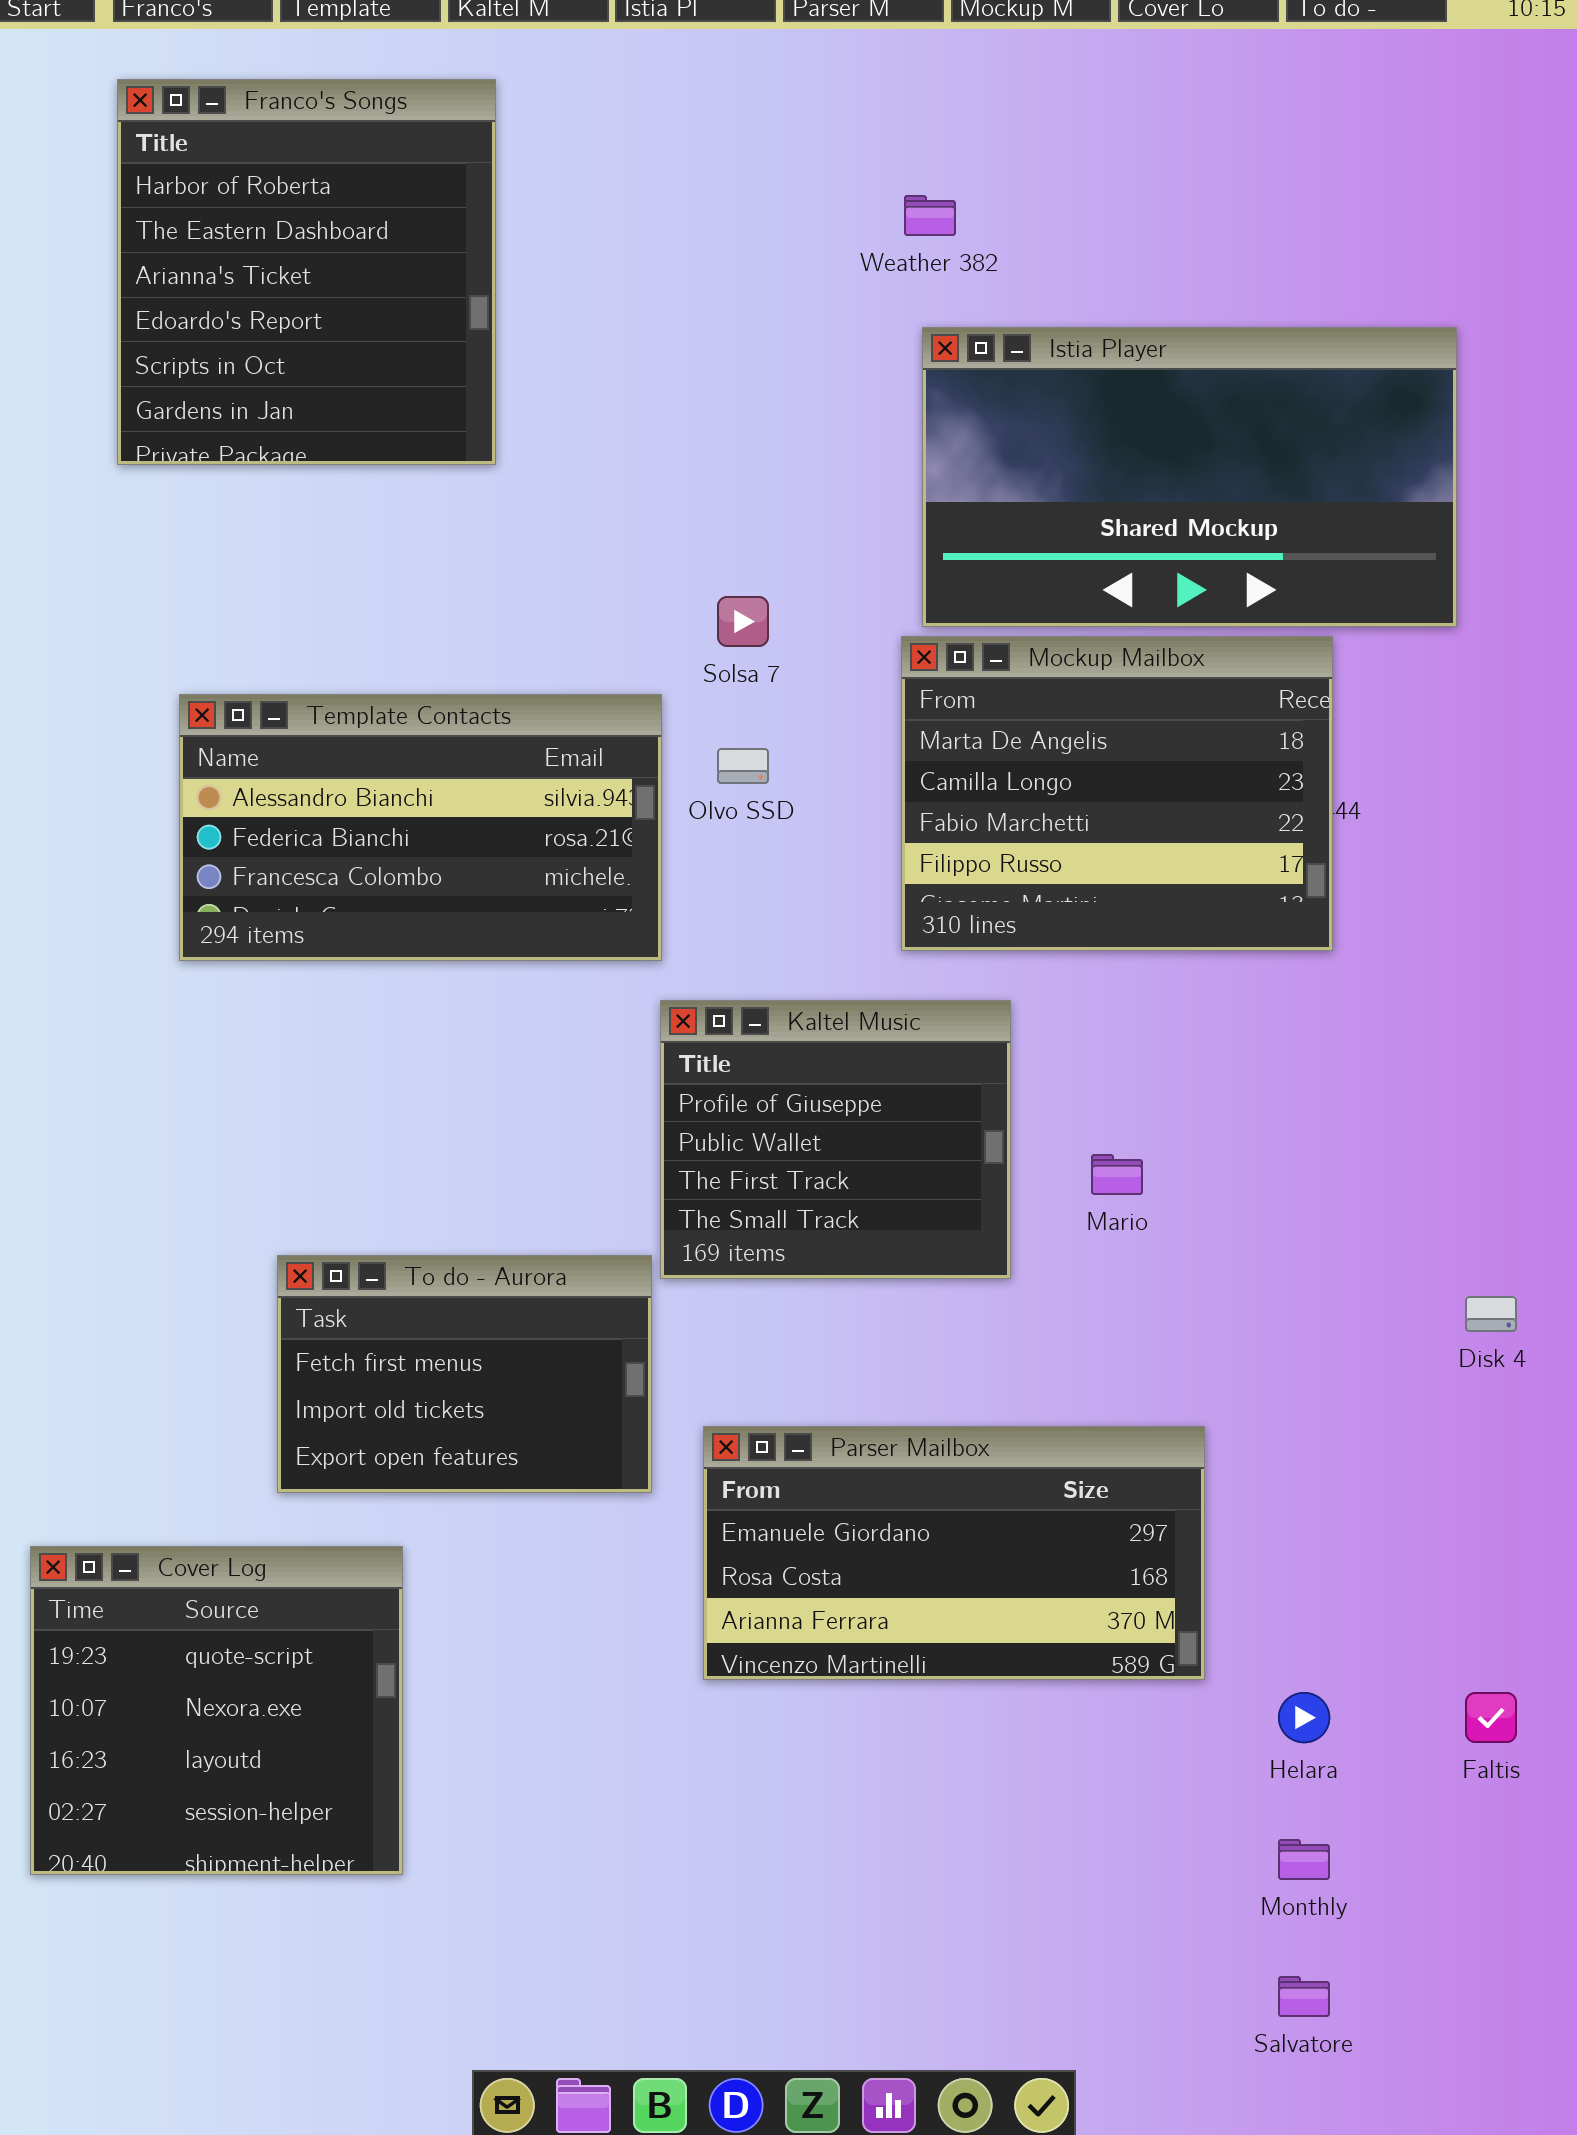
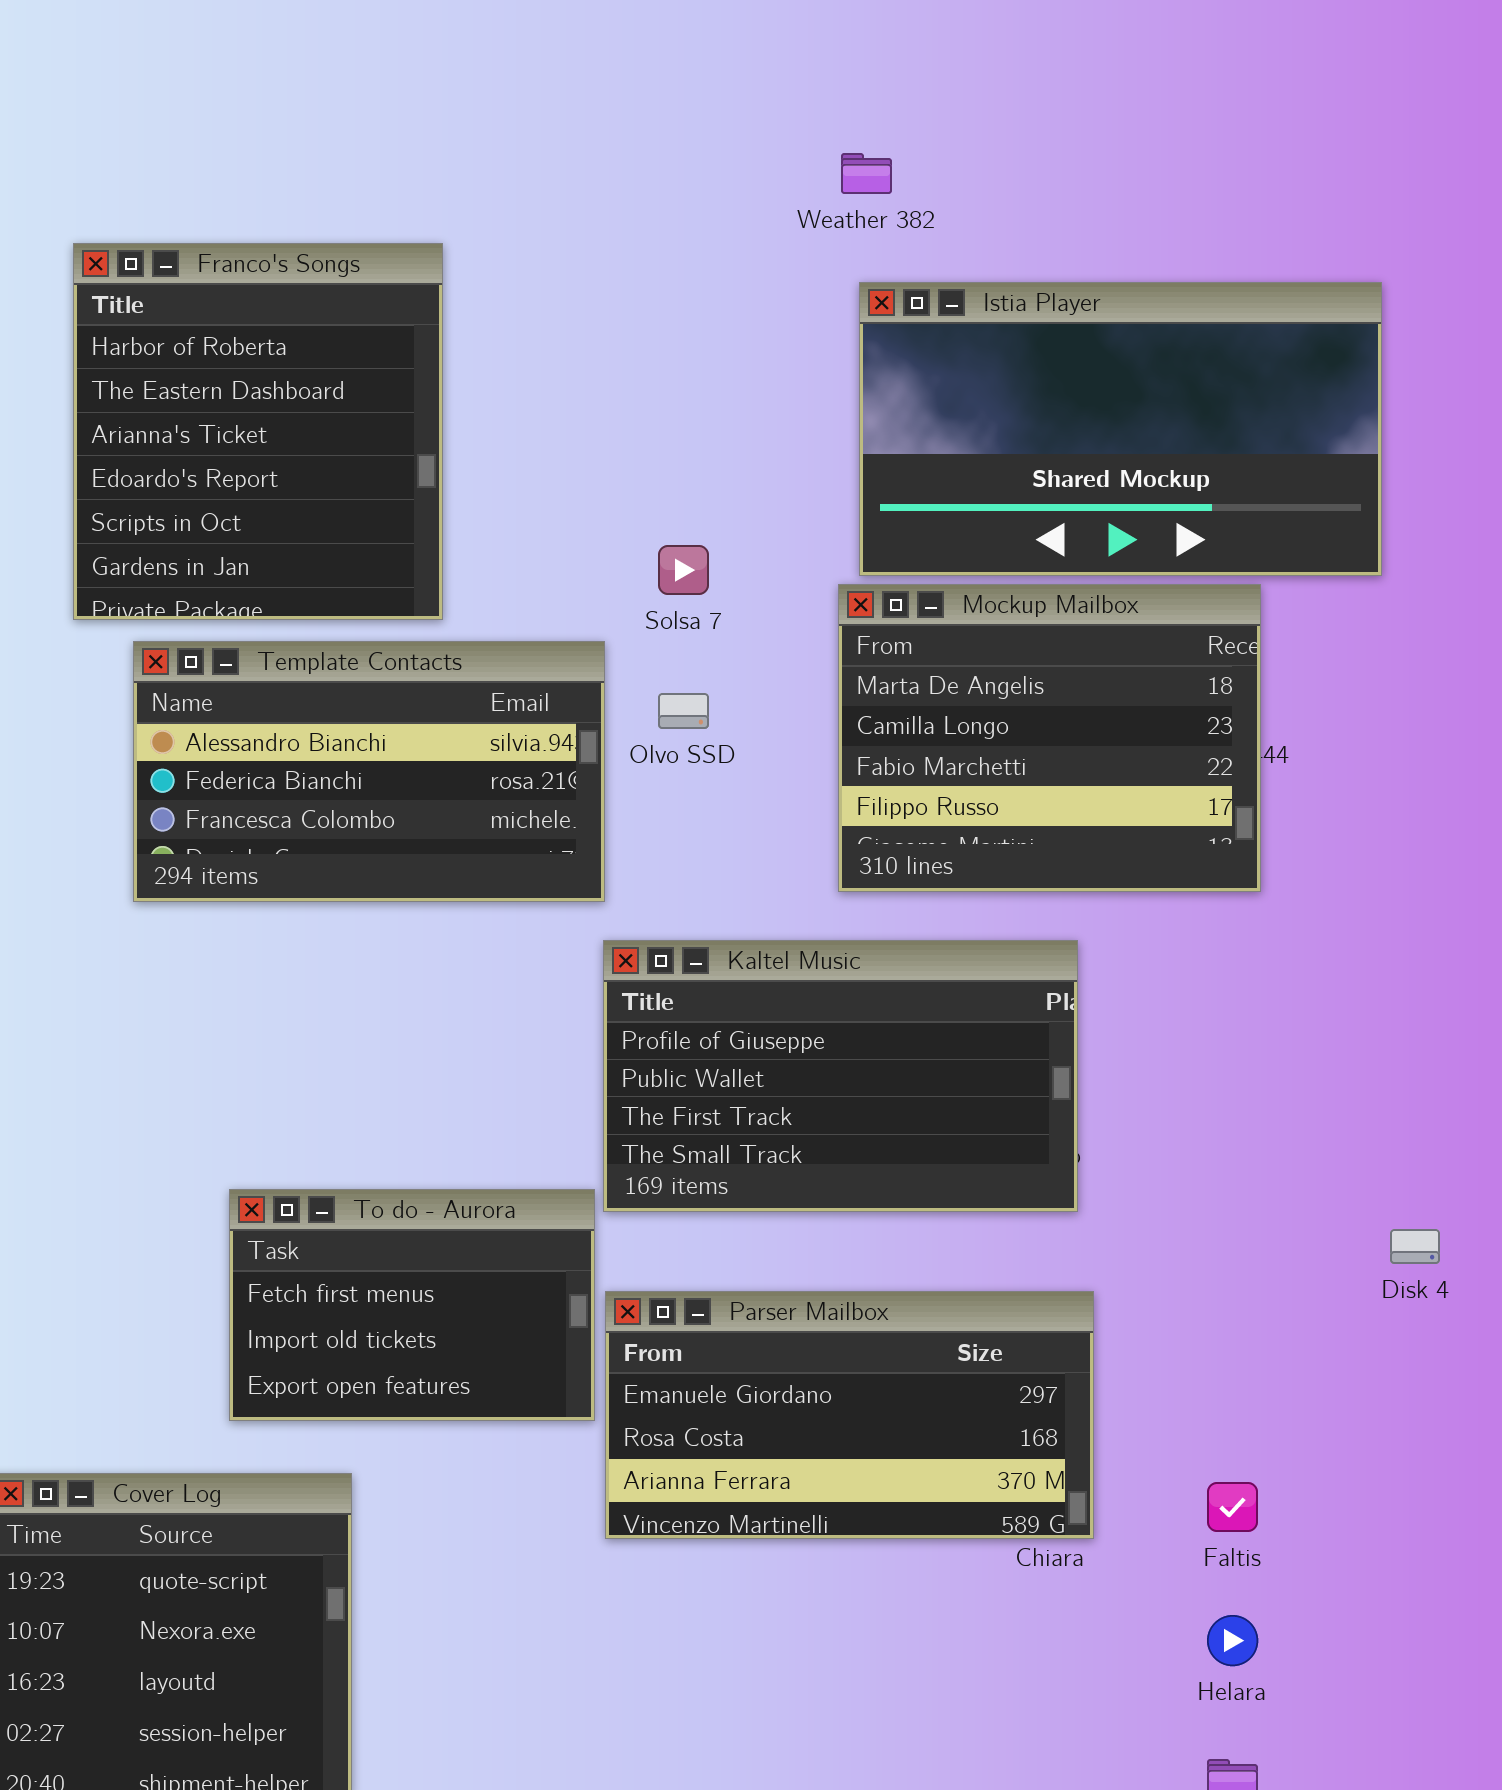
Franco's Songs: [117,79,496,465] -> [73,243,443,620], moved
Kaltel Music: [660,1000,1011,1279] -> [603,940,1078,1212], resized
Parser Mailbox: [703,1426,1205,1680] -> [605,1291,1094,1539], moved
Faltis: [1465,1692,1517,1743] -> [1207,1482,1258,1532], moved

